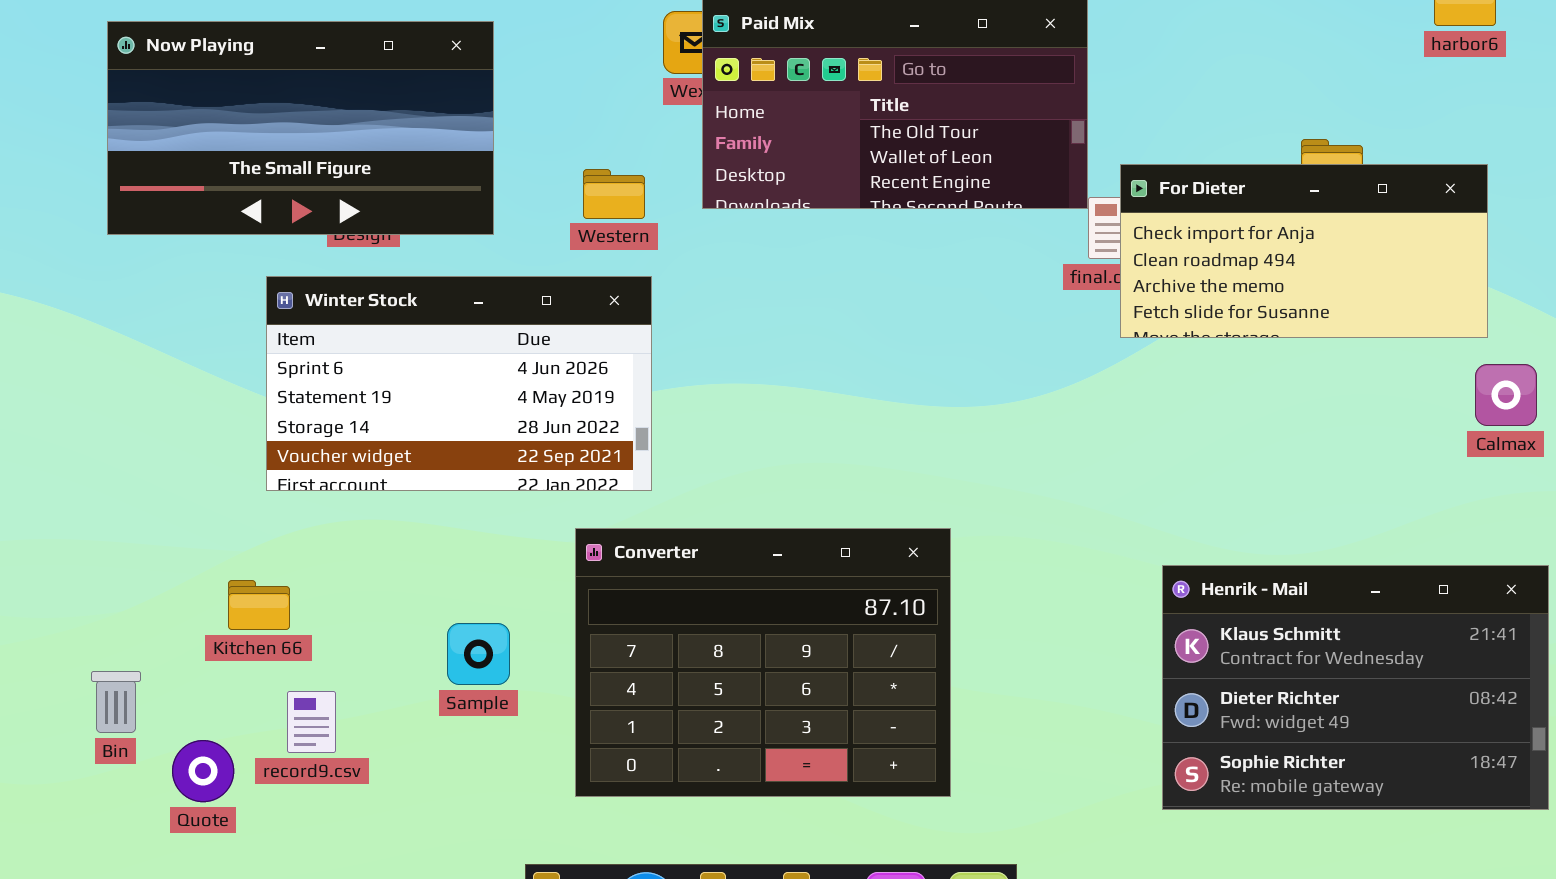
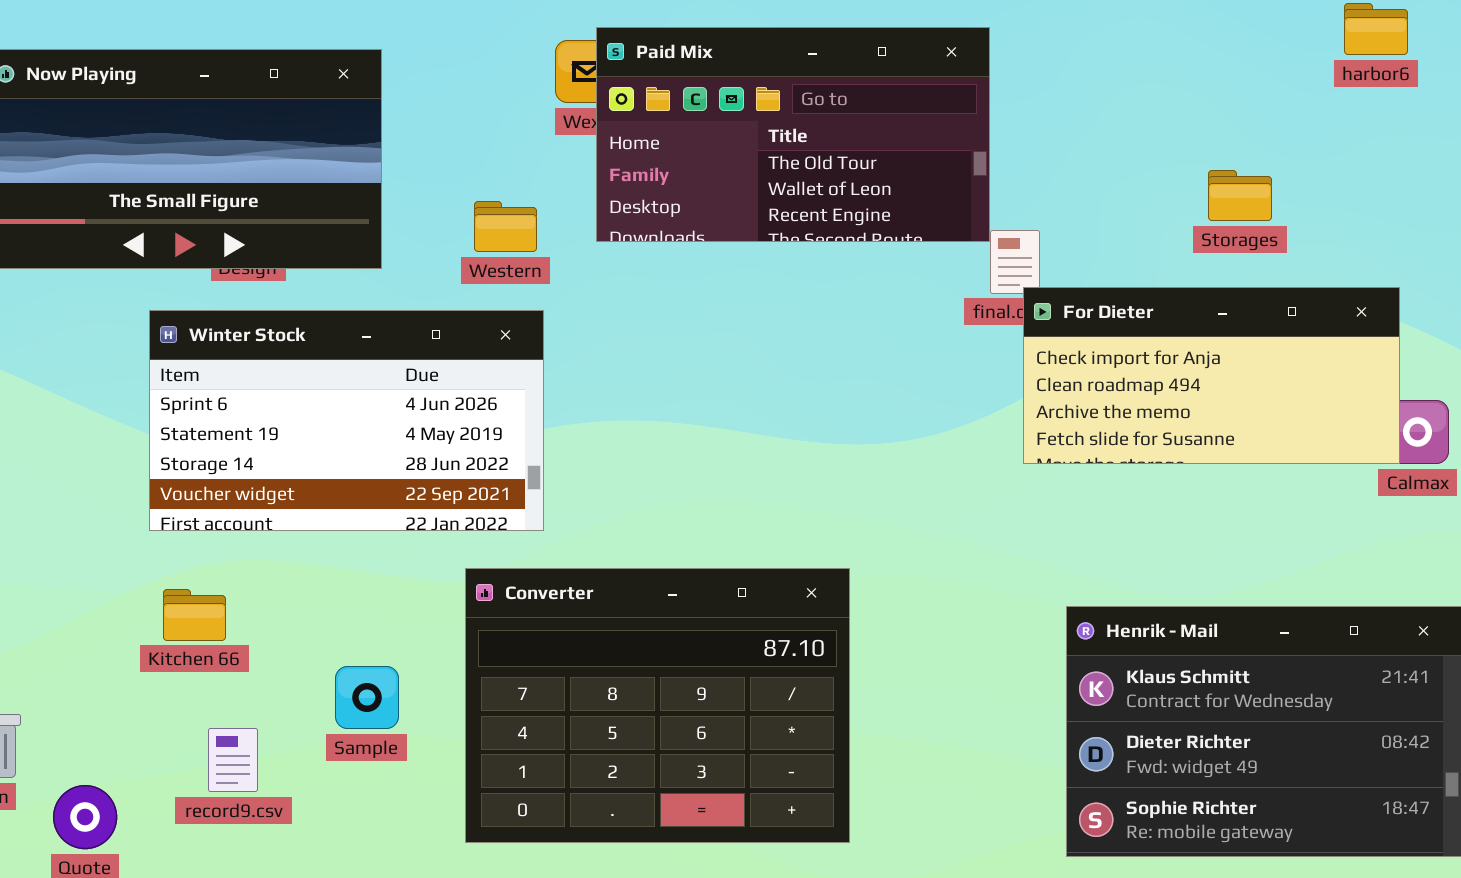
For Dieter: [1120,164,1488,338] -> [1023,287,1400,464], moved
Kitchen 66: [228,580,290,630] -> [163,589,226,641], moved
record9.csv: [287,691,336,753] -> [208,728,258,792], moved

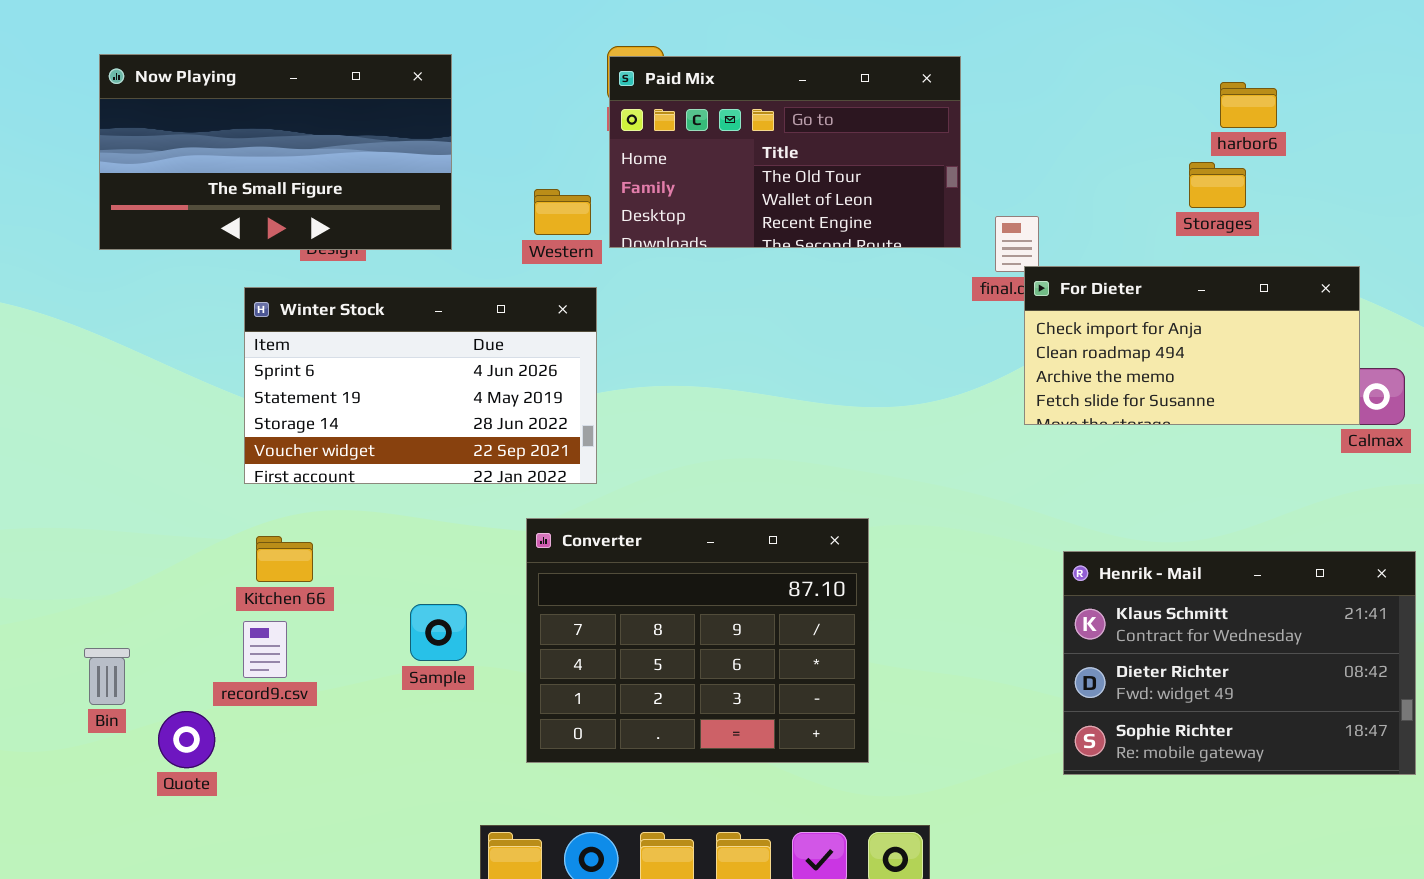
harbor6: [1344,3,1408,55] -> [1220,82,1277,128], moved
Paid Mix: [596,27,990,242] -> [609,56,961,248], moved
record9.csv: [208,728,258,792] -> [243,621,287,678], moved

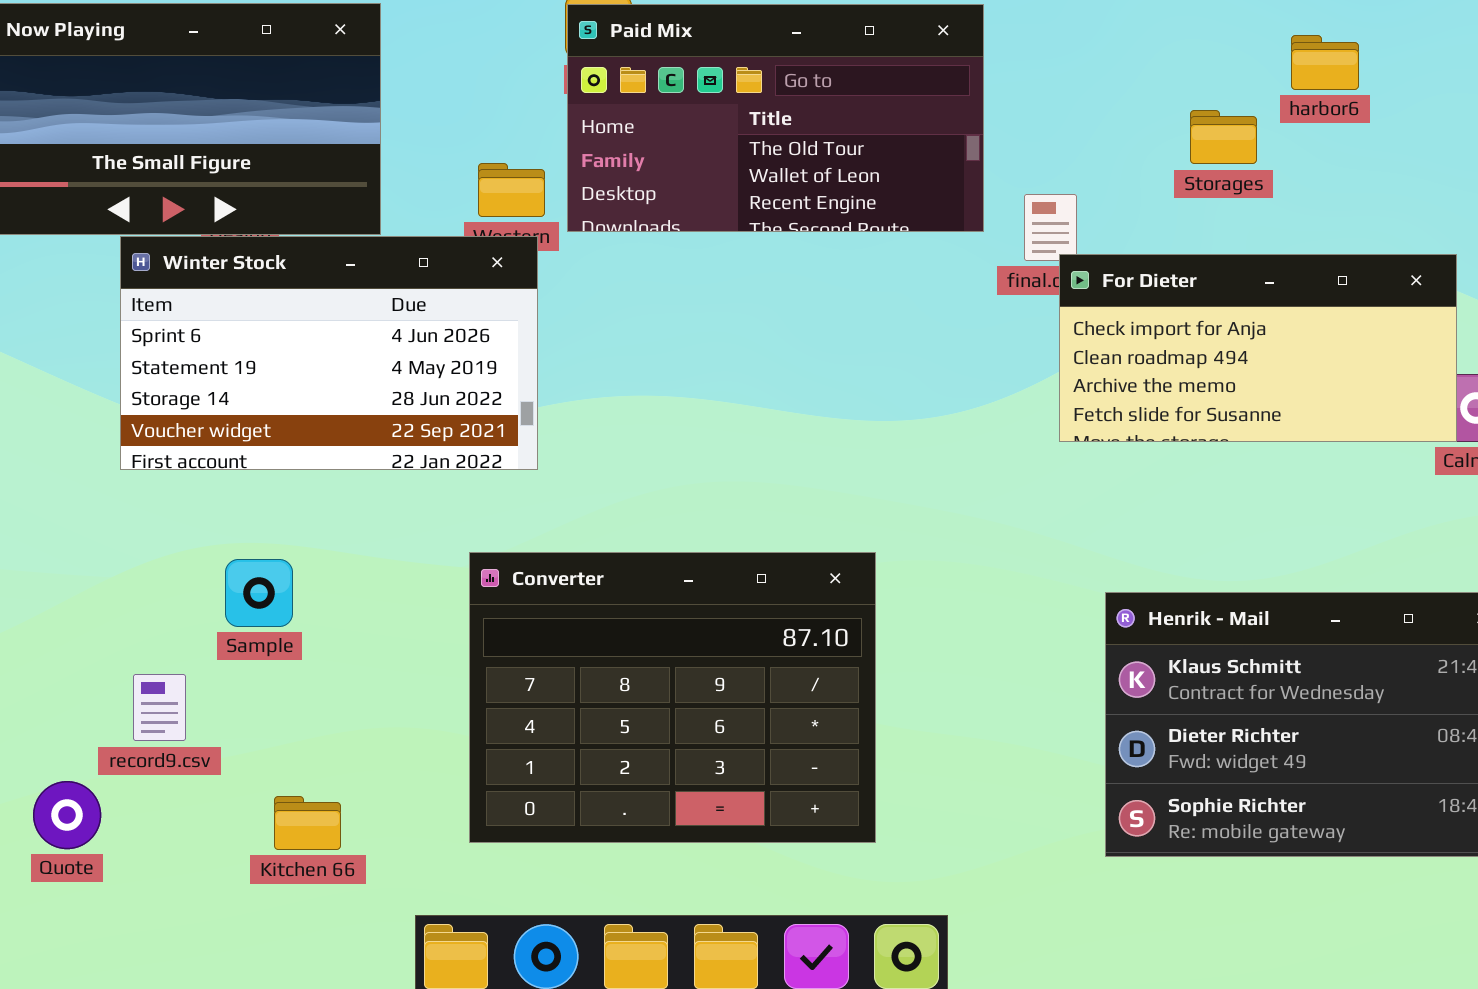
Storages: [1189,162,1246,208] -> [1190,110,1257,164], moved
Winter Stock: [244,287,597,484] -> [120,236,538,470], moved
Kitchen 66: [256,536,313,582] -> [274,796,341,850], moved
Sample: [410,604,467,661] -> [225,559,293,627], moved

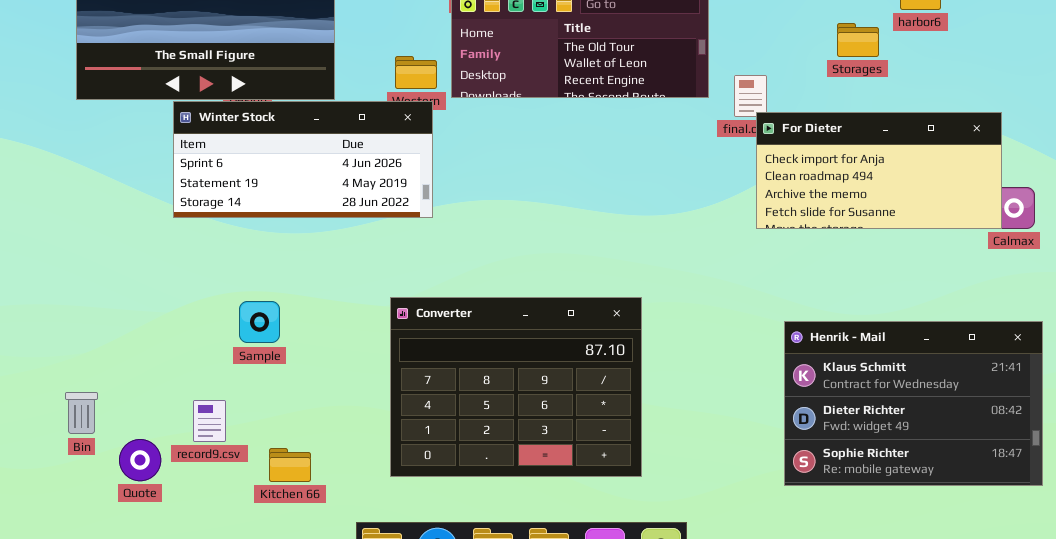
Winter Stock: [120,236,538,470] -> [173,101,433,218], resized
record9.csv: [133,674,186,741] -> [193,400,226,442], moved

